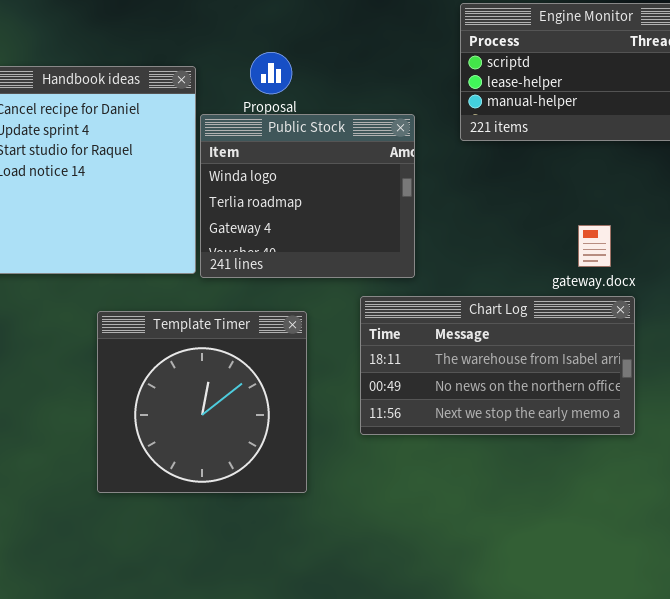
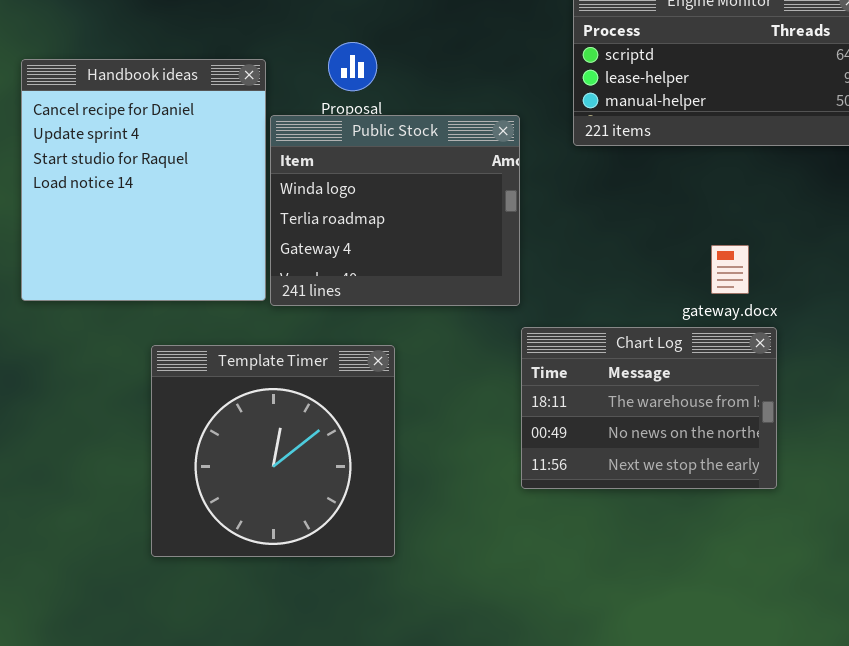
Chart Log: [360,296,635,435] -> [521,327,777,489], resized

